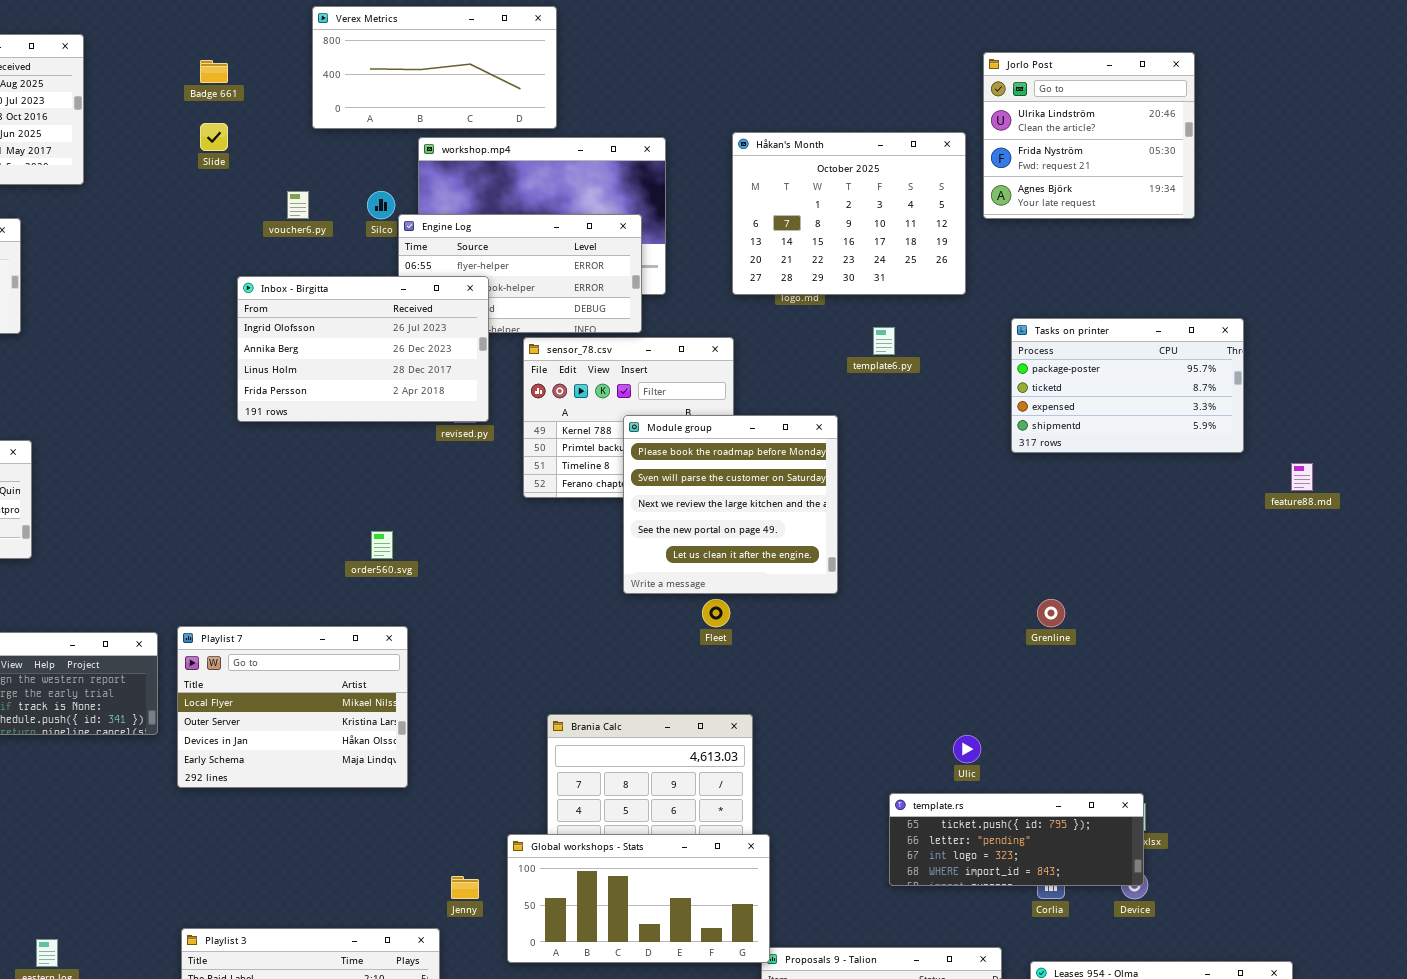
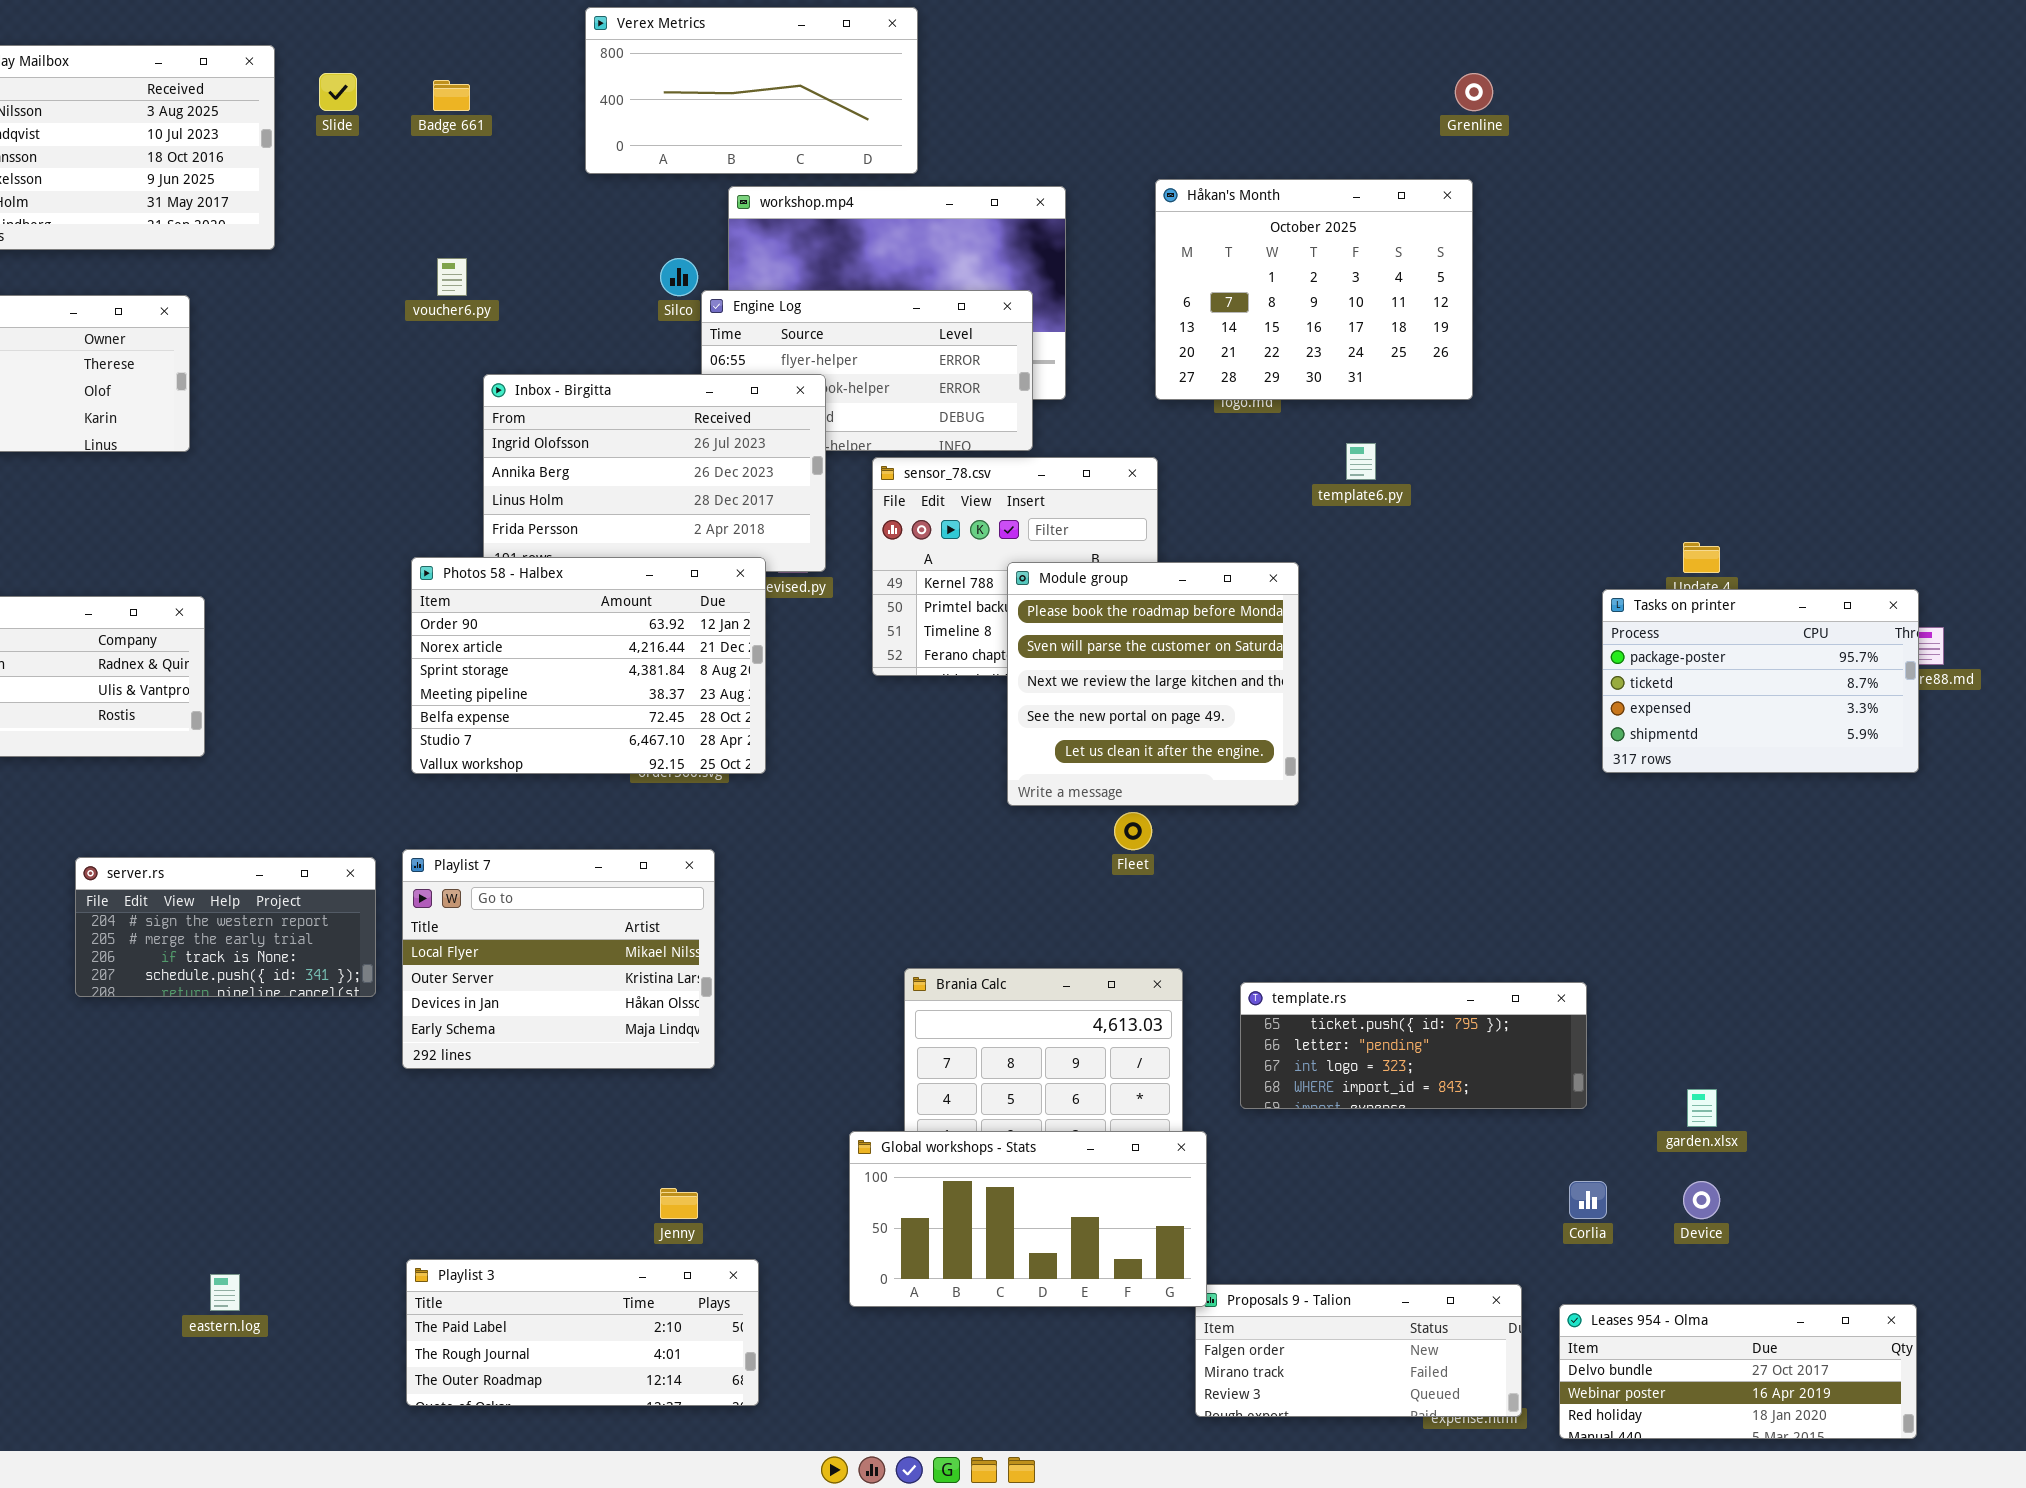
Jorlo Post: [983,52,1195,219] -> none, closed
Slide: [200,123,228,151] -> [319,73,357,111], moved
voucher6.py: [287,191,309,219] -> [437,258,467,296], moved
Tasks on printer: [1011,318,1244,453] -> [1602,589,1919,773], moved
Photos 58 - Halbex: none -> [411,557,766,774], opened
Grenline: [1037,599,1065,627] -> [1455,73,1493,111], moved
template.rs: [889,793,1144,886] -> [1240,982,1587,1109], moved
Jenny: [451,876,479,899] -> [660,1188,698,1219], moved

